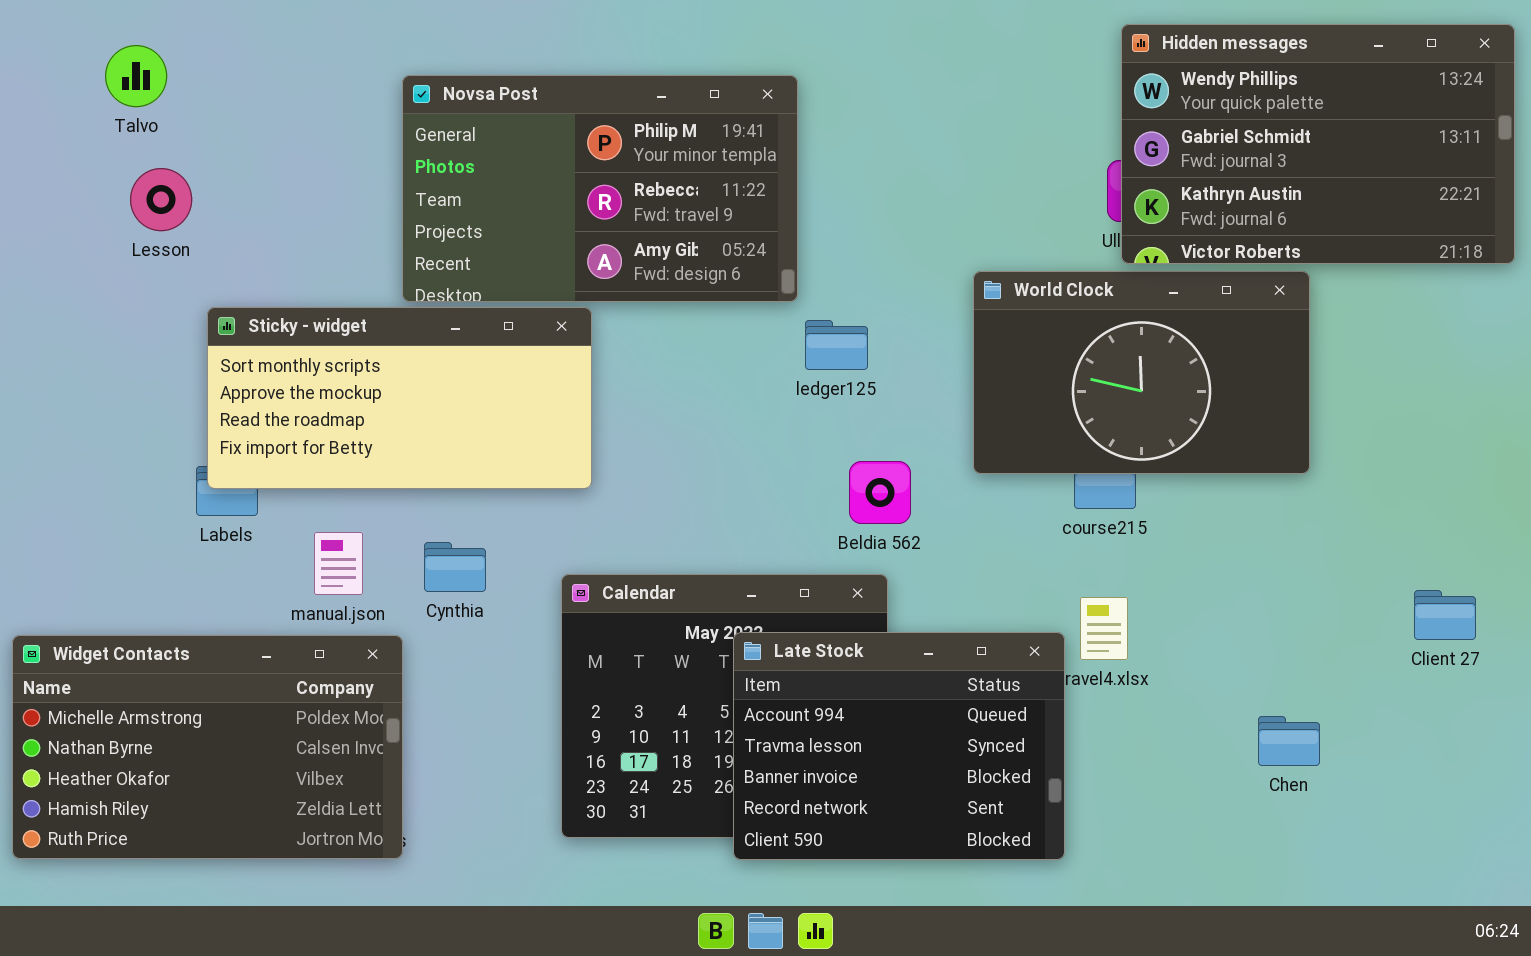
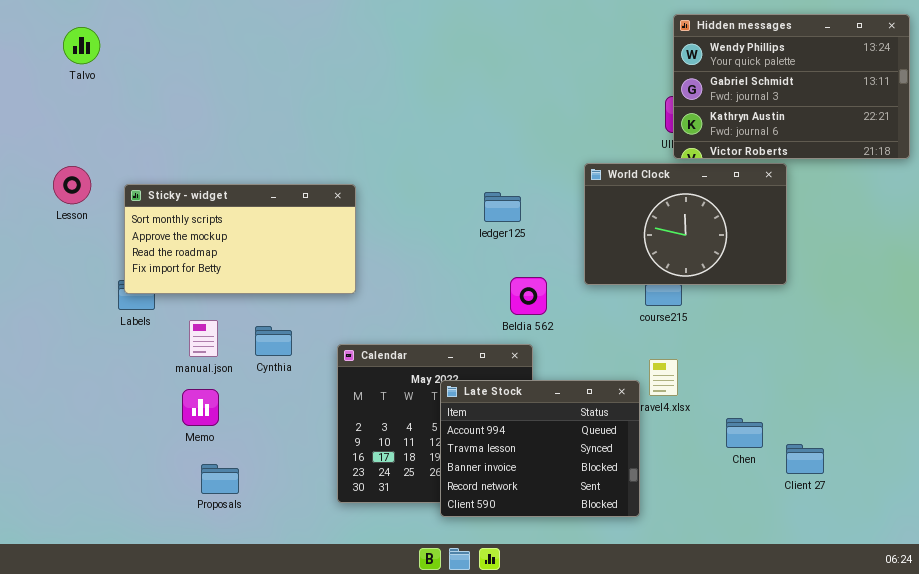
Novsa Post: [402,75,798,302] -> none, closed
Lesson: [130,168,192,231] -> [53,166,91,204], moved
Client 27: [1414,590,1476,640] -> [786,444,824,474], moved
Widget Contacts: [12,635,403,859] -> none, closed
Chen: [1258,716,1320,766] -> [726,418,763,448], moved

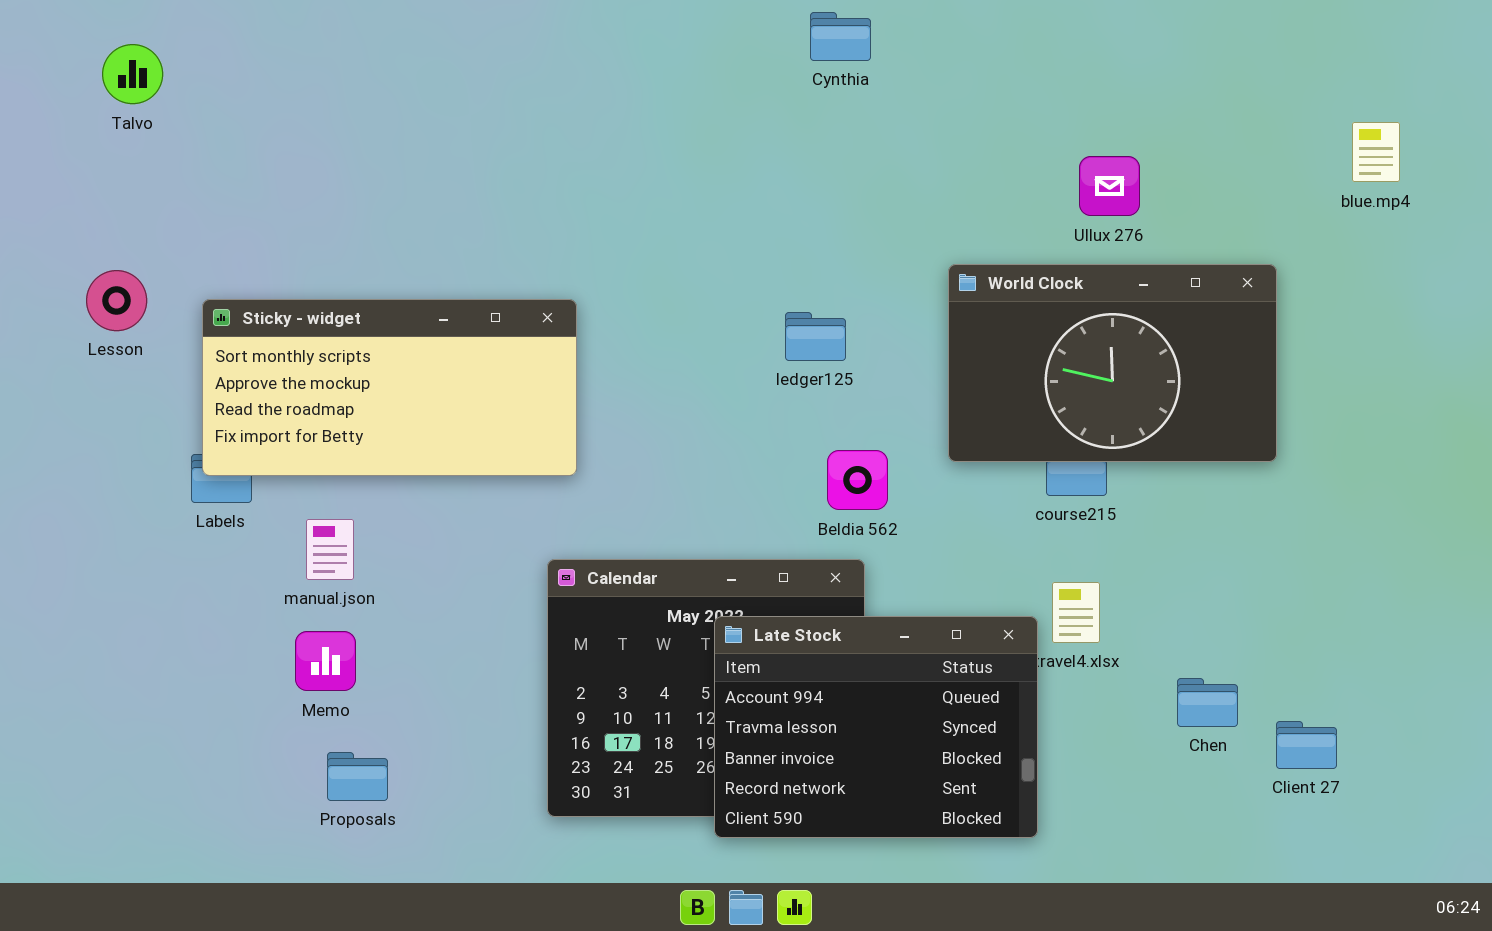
Hidden messages: [673,14,910,159] -> none, closed
Cynthia: [255,326,292,356] -> [810,12,871,61], moved

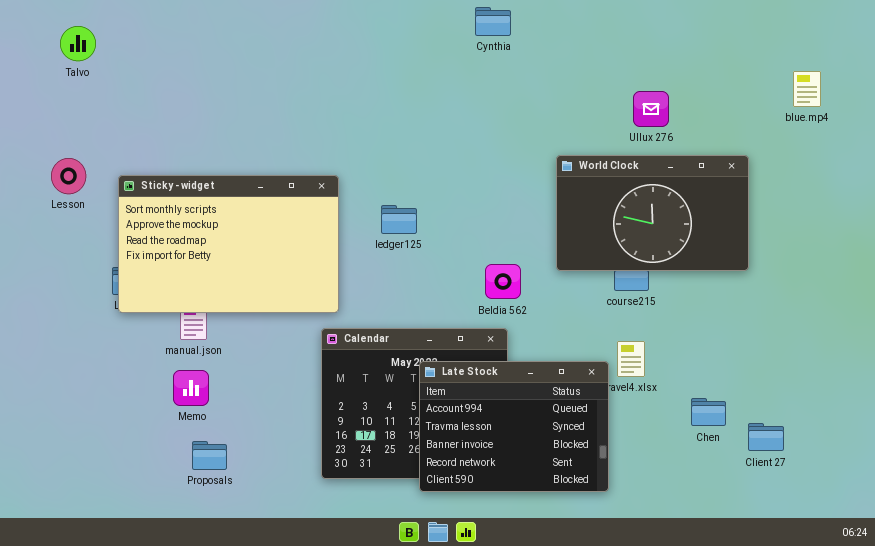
Sticky - widget: [202,299,577,476] -> [118,175,339,313], resized
ledger125: [785,312,846,361] -> [381,205,417,234], moved

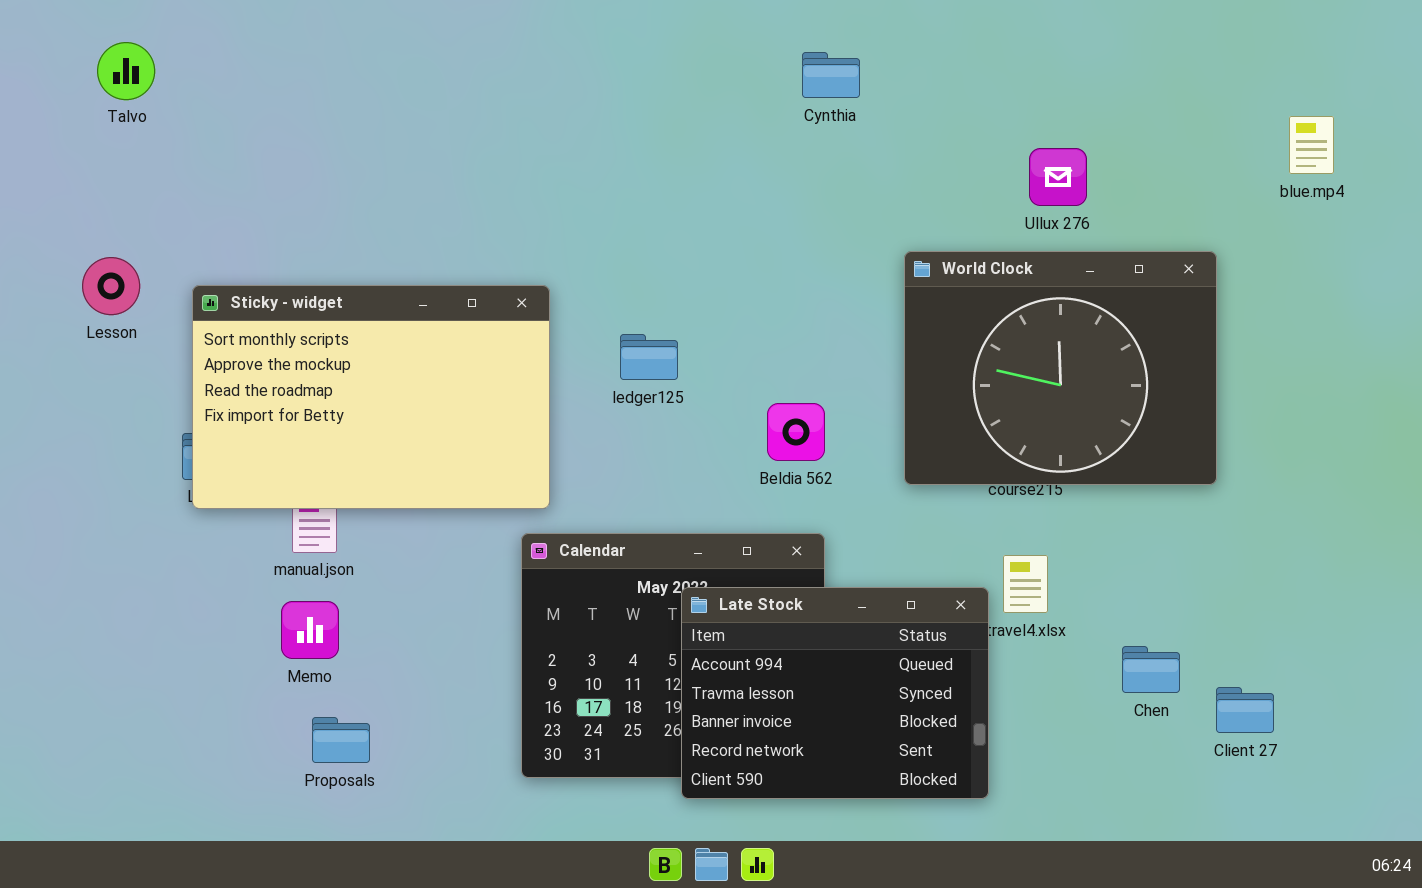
Cynthia: [475,7,511,36] -> [802,52,860,98], moved
World Clock: [556,155,749,271] -> [904,251,1217,485], resized
Beldia 562: [485,264,521,299] -> [767,403,825,461], moved

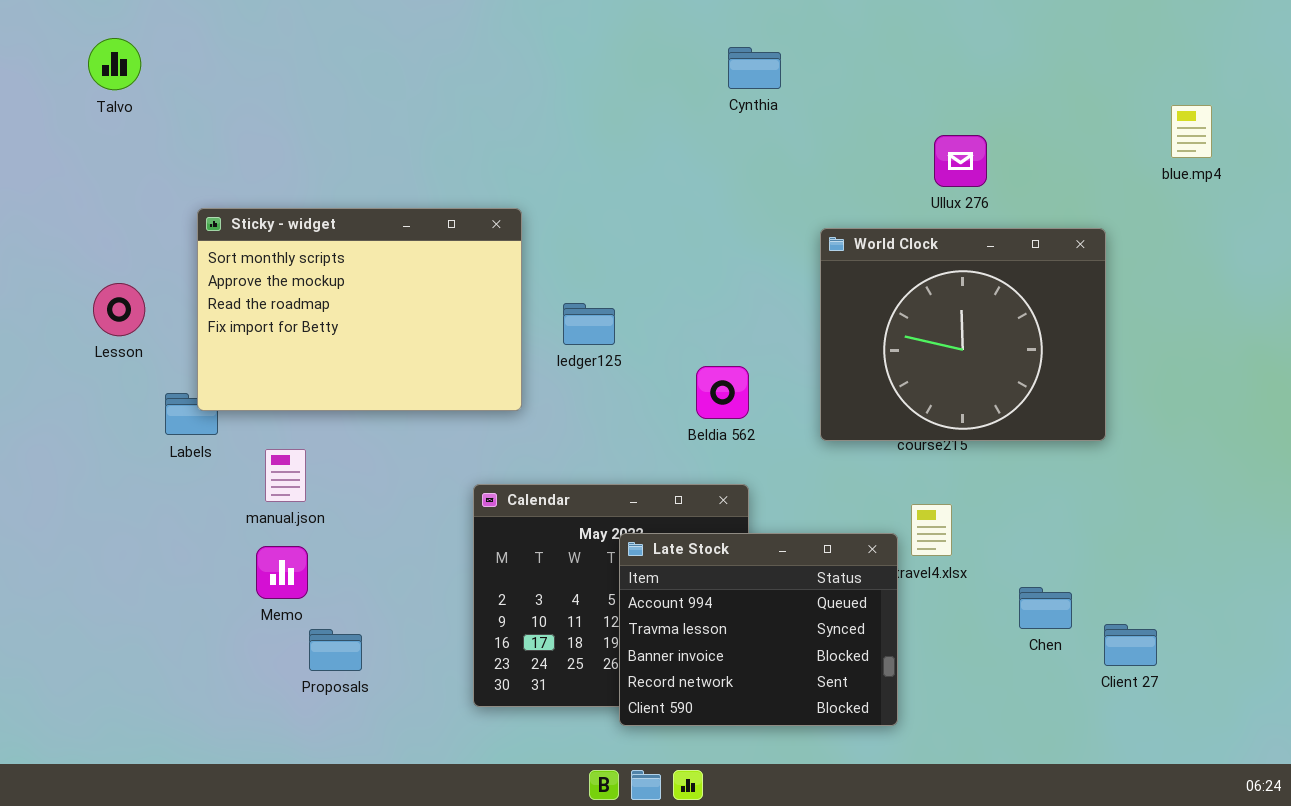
Lesson: [82,257,140,315] -> [93,283,145,336], moved
Sticky - widget: [192,285,550,509] -> [197,208,522,411], moved
Proposals: [312,717,370,763] -> [309,629,362,671], moved

